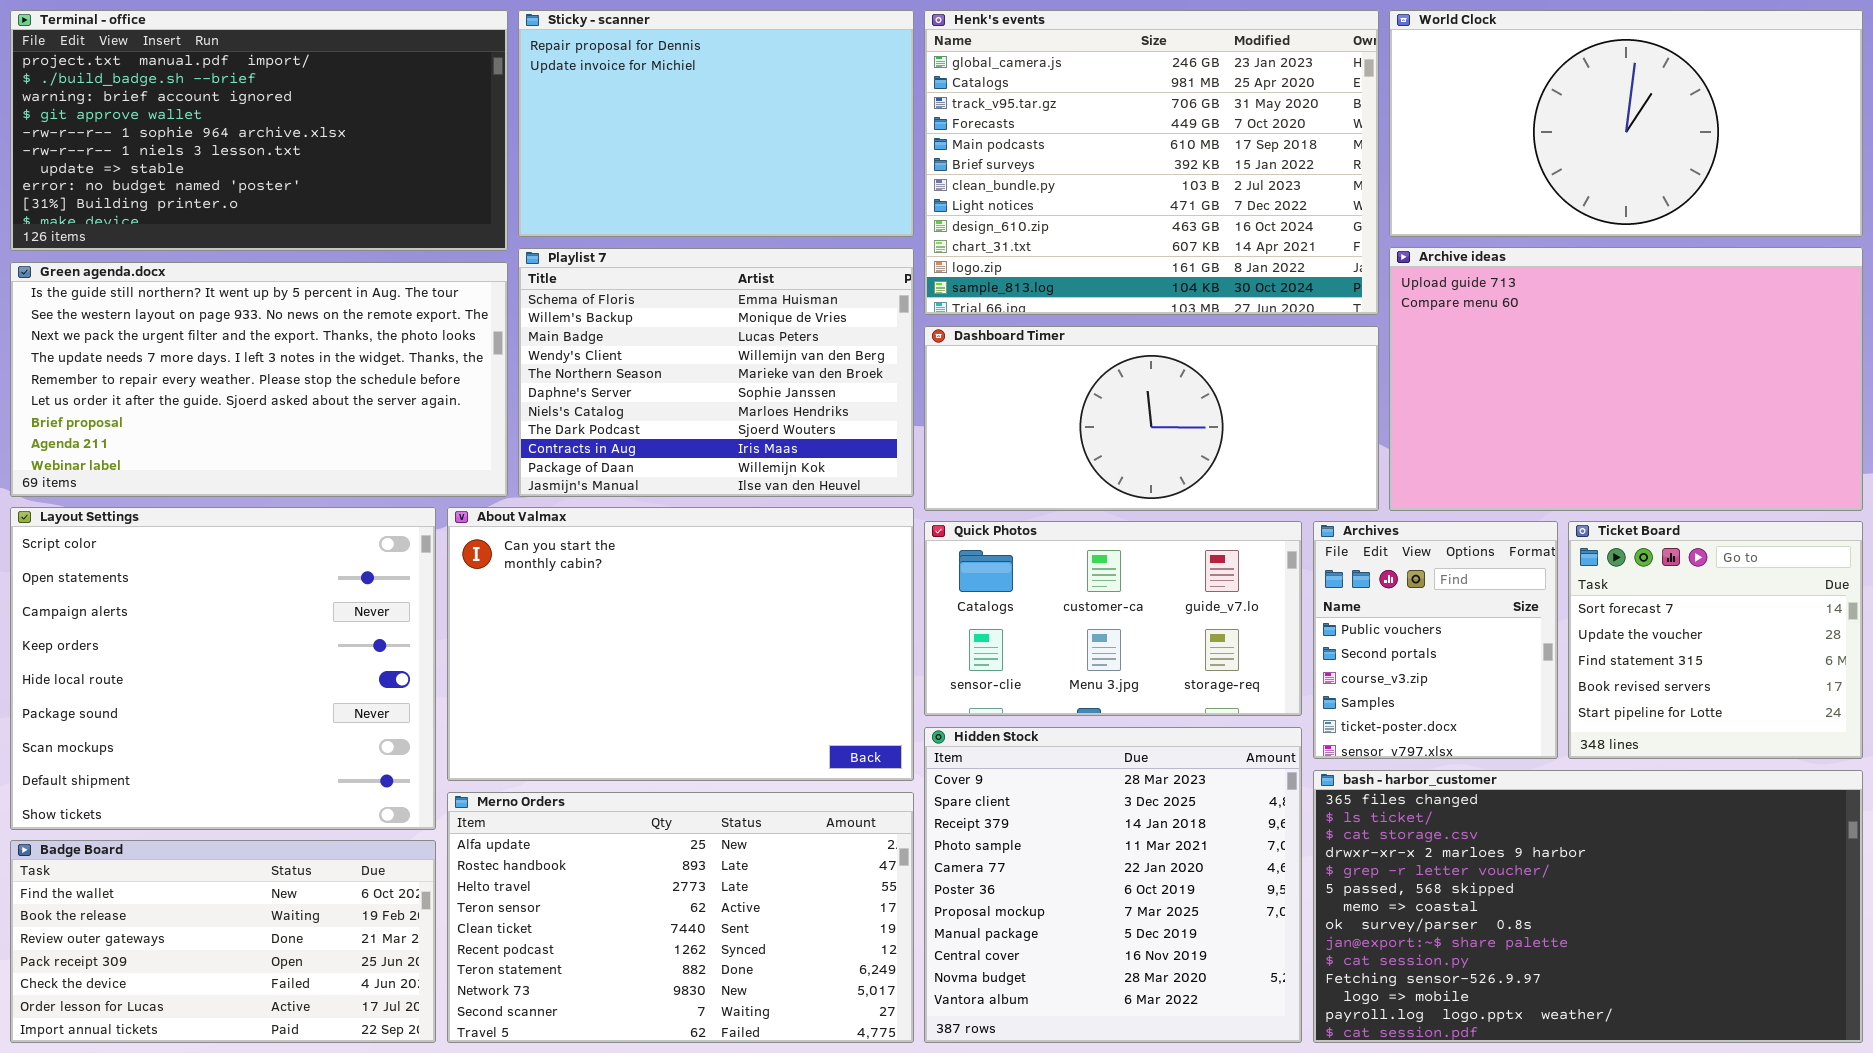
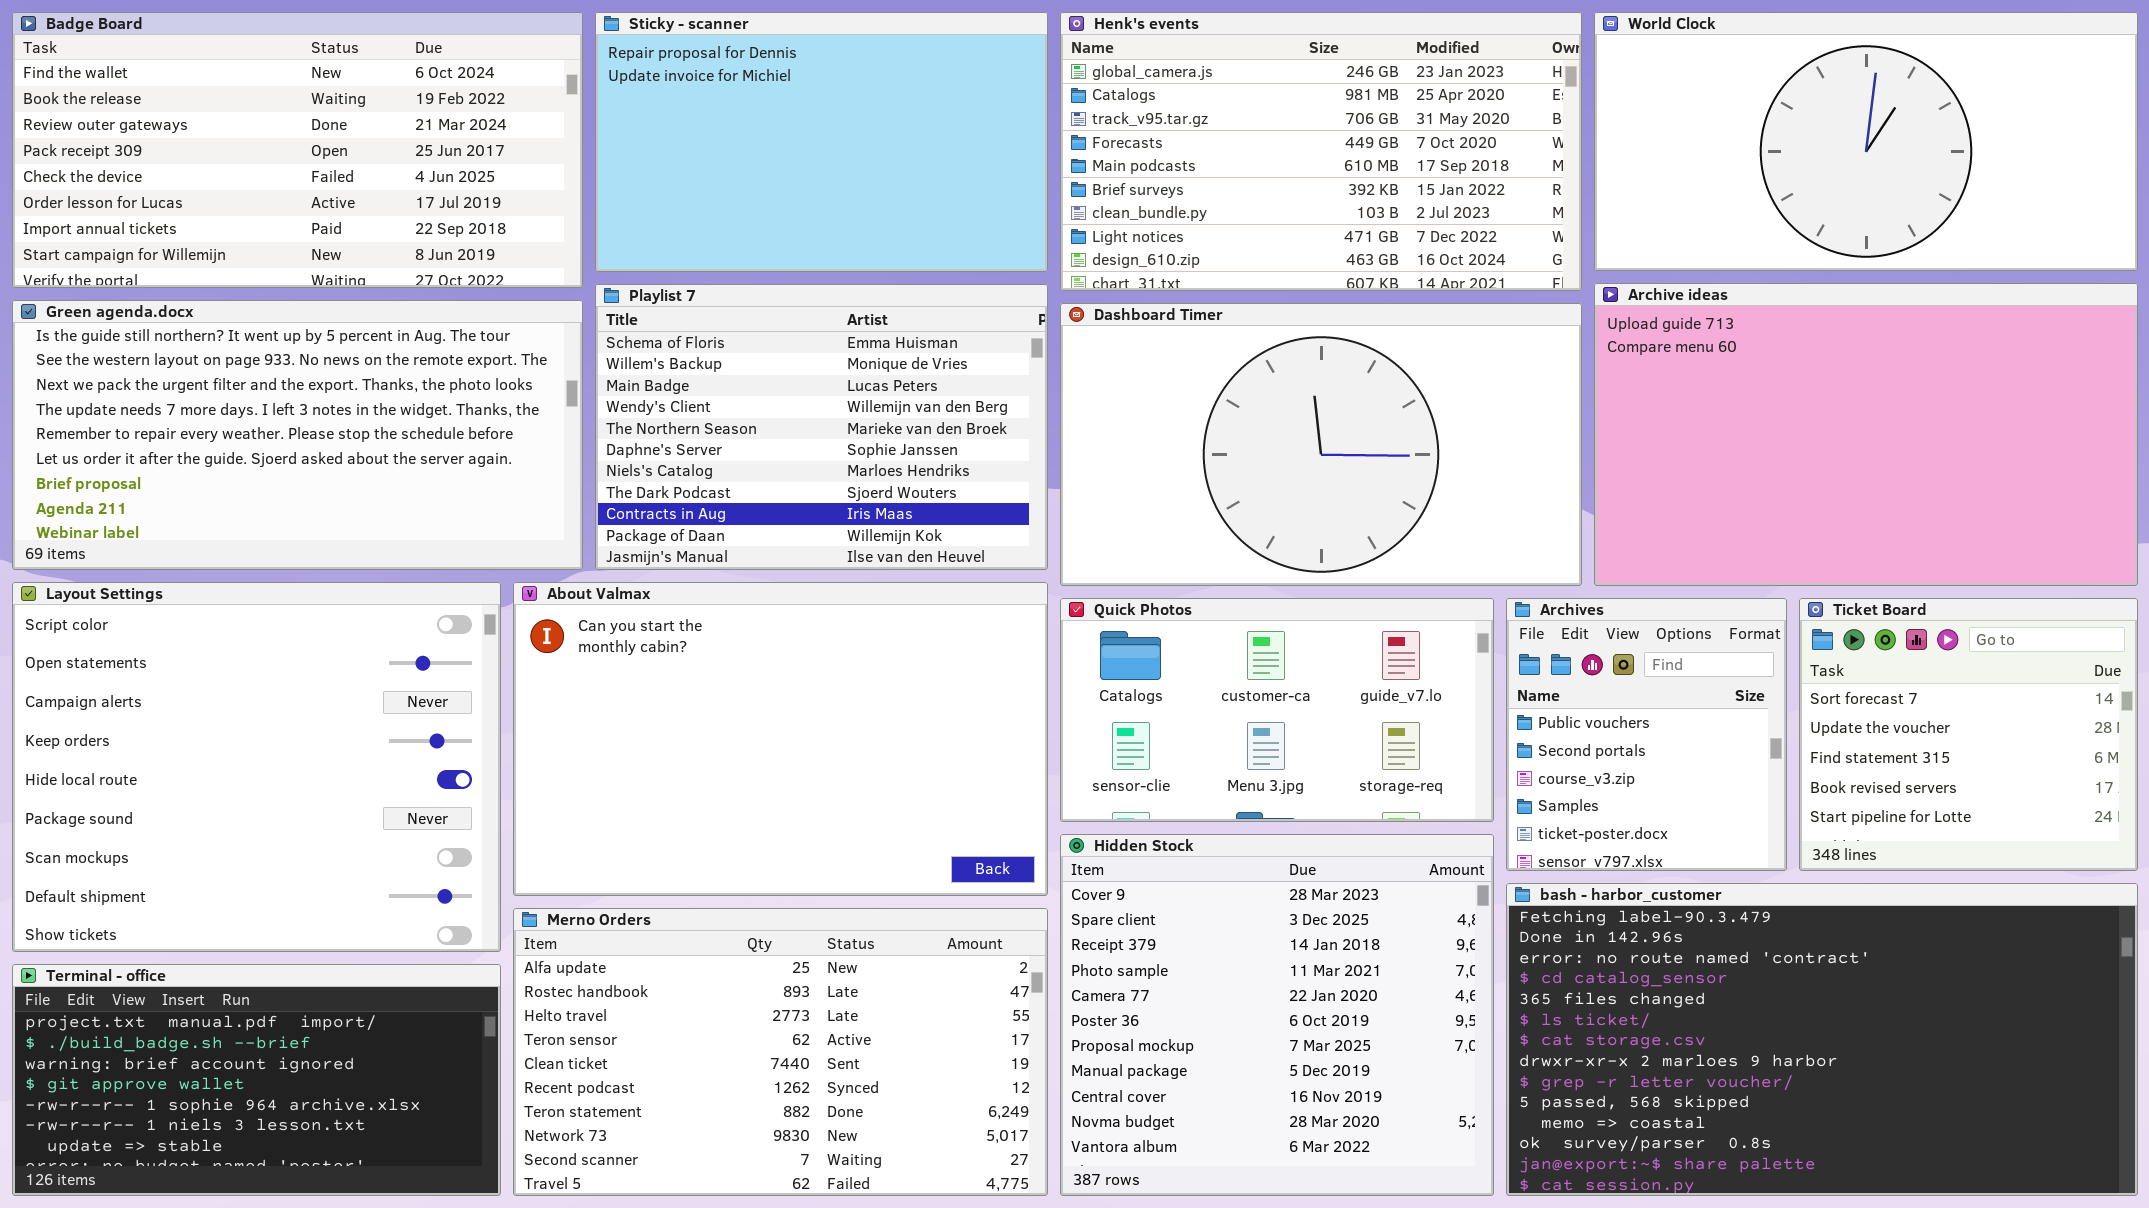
Terminal - office: [10,10,508,251] -> [12,964,501,1196], moved, resized
Henk's events: [924,10,1379,315] -> [1060,12,1582,291], resized
Dashboard Timer: [924,326,1379,511] -> [1060,303,1582,586], resized
bash - harbor_customer: [1313,770,1863,1043] -> [1506,883,2138,1196], scrolled up 4 rows
Badge Board: [10,840,436,1043] -> [12,12,583,288], moved, resized

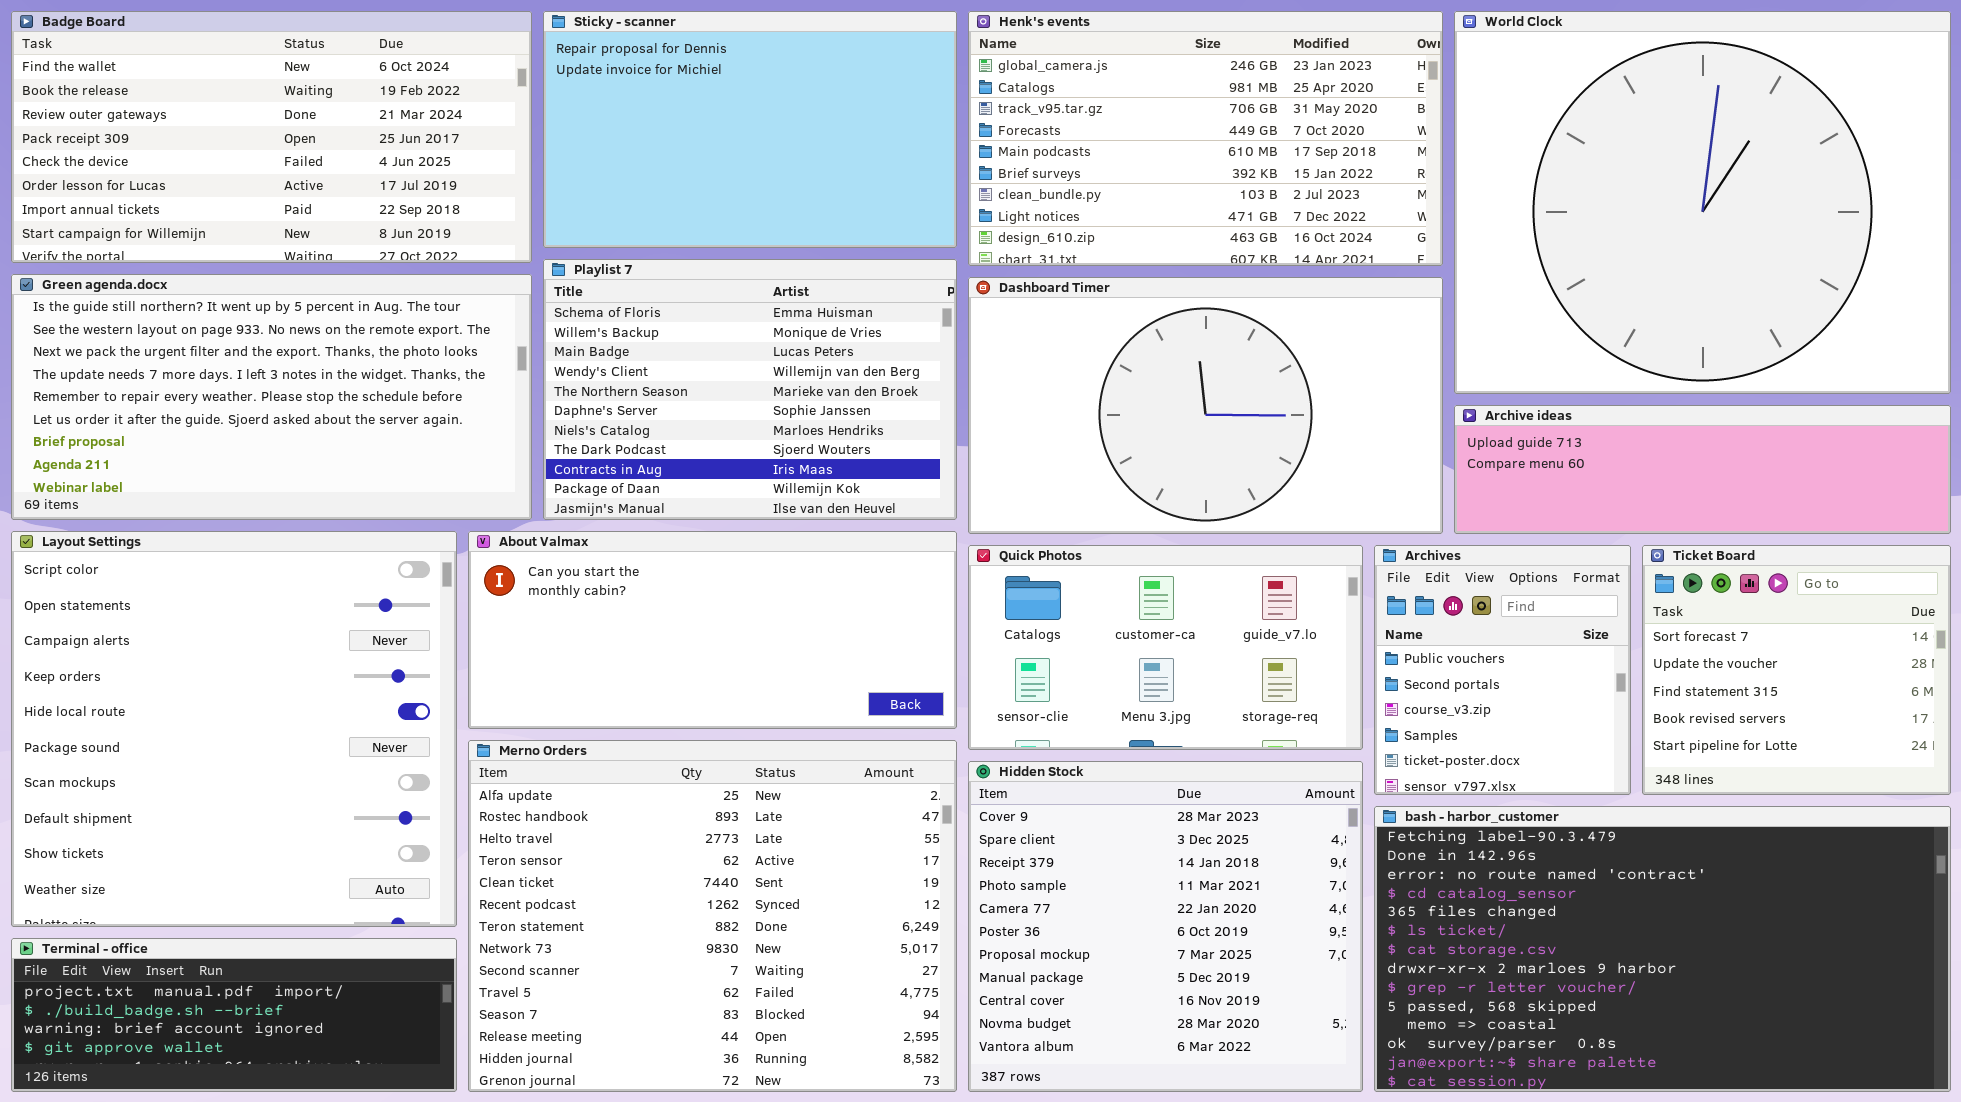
World Clock: [1594,12,2138,271] -> [1454,11,1951,394], resized
Archive ideas: [1594,283,2138,586] -> [1454,405,1951,534], resized
Layout Settings: [12,582,501,952] -> [11,531,457,927], resized
About Valmax: [513,582,1048,896] -> [468,531,957,729], resized
Merno Orders: [513,908,1048,1196] -> [468,740,957,1092], resized
Terminal - office: [12,964,501,1196] -> [11,938,457,1092], resized

